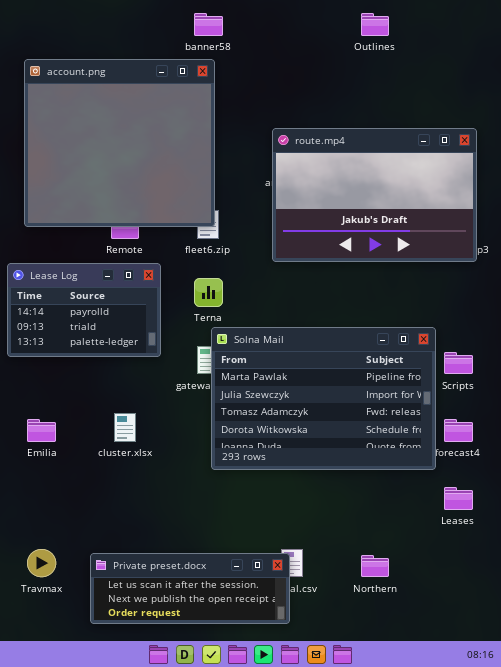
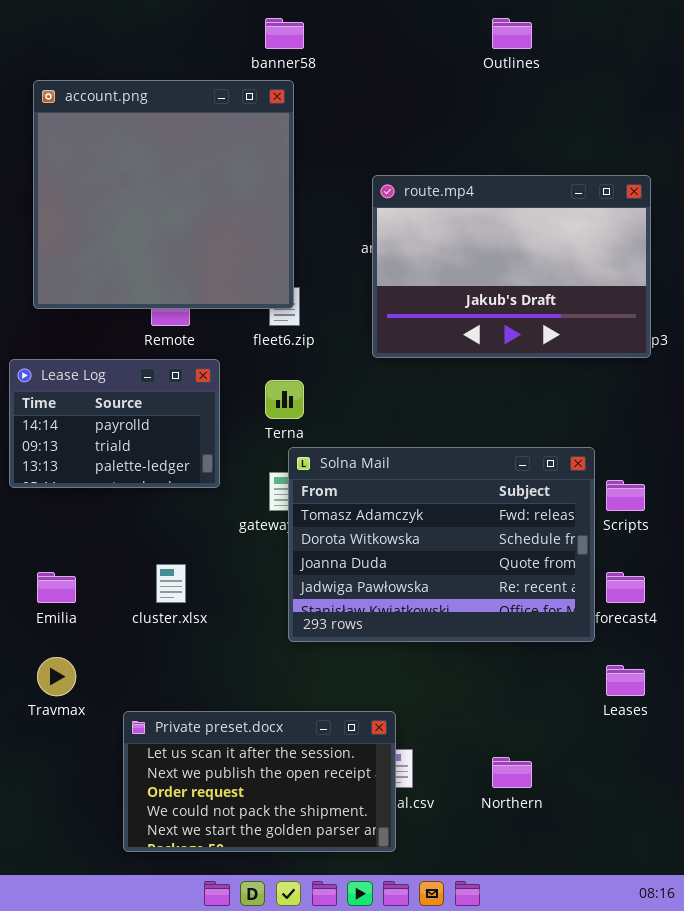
Solna Mail: [211,327,436,470] -> [288,447,595,642], scrolled down 2 rows
Travmax: [27,549,56,577] -> [37,657,76,696], moved
Private preset.docx: [90,553,290,624] -> [123,711,396,852], resized

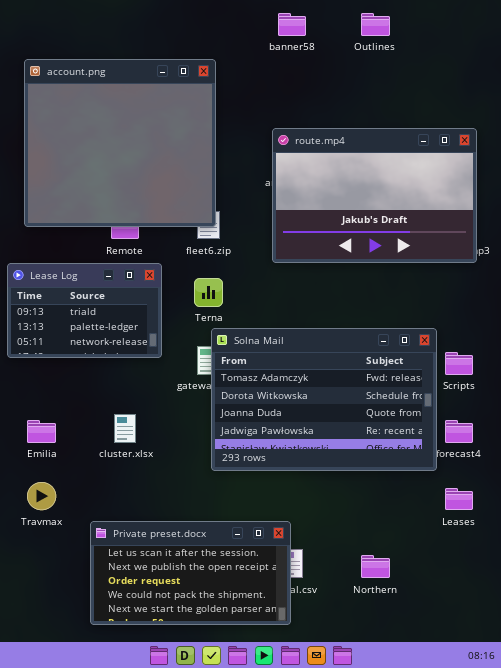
banner58: [265,18,304,49] -> [278,13,306,36], moved
Lease Log: [9,359,220,488] -> [7,263,162,358], scrolled down 1 row

